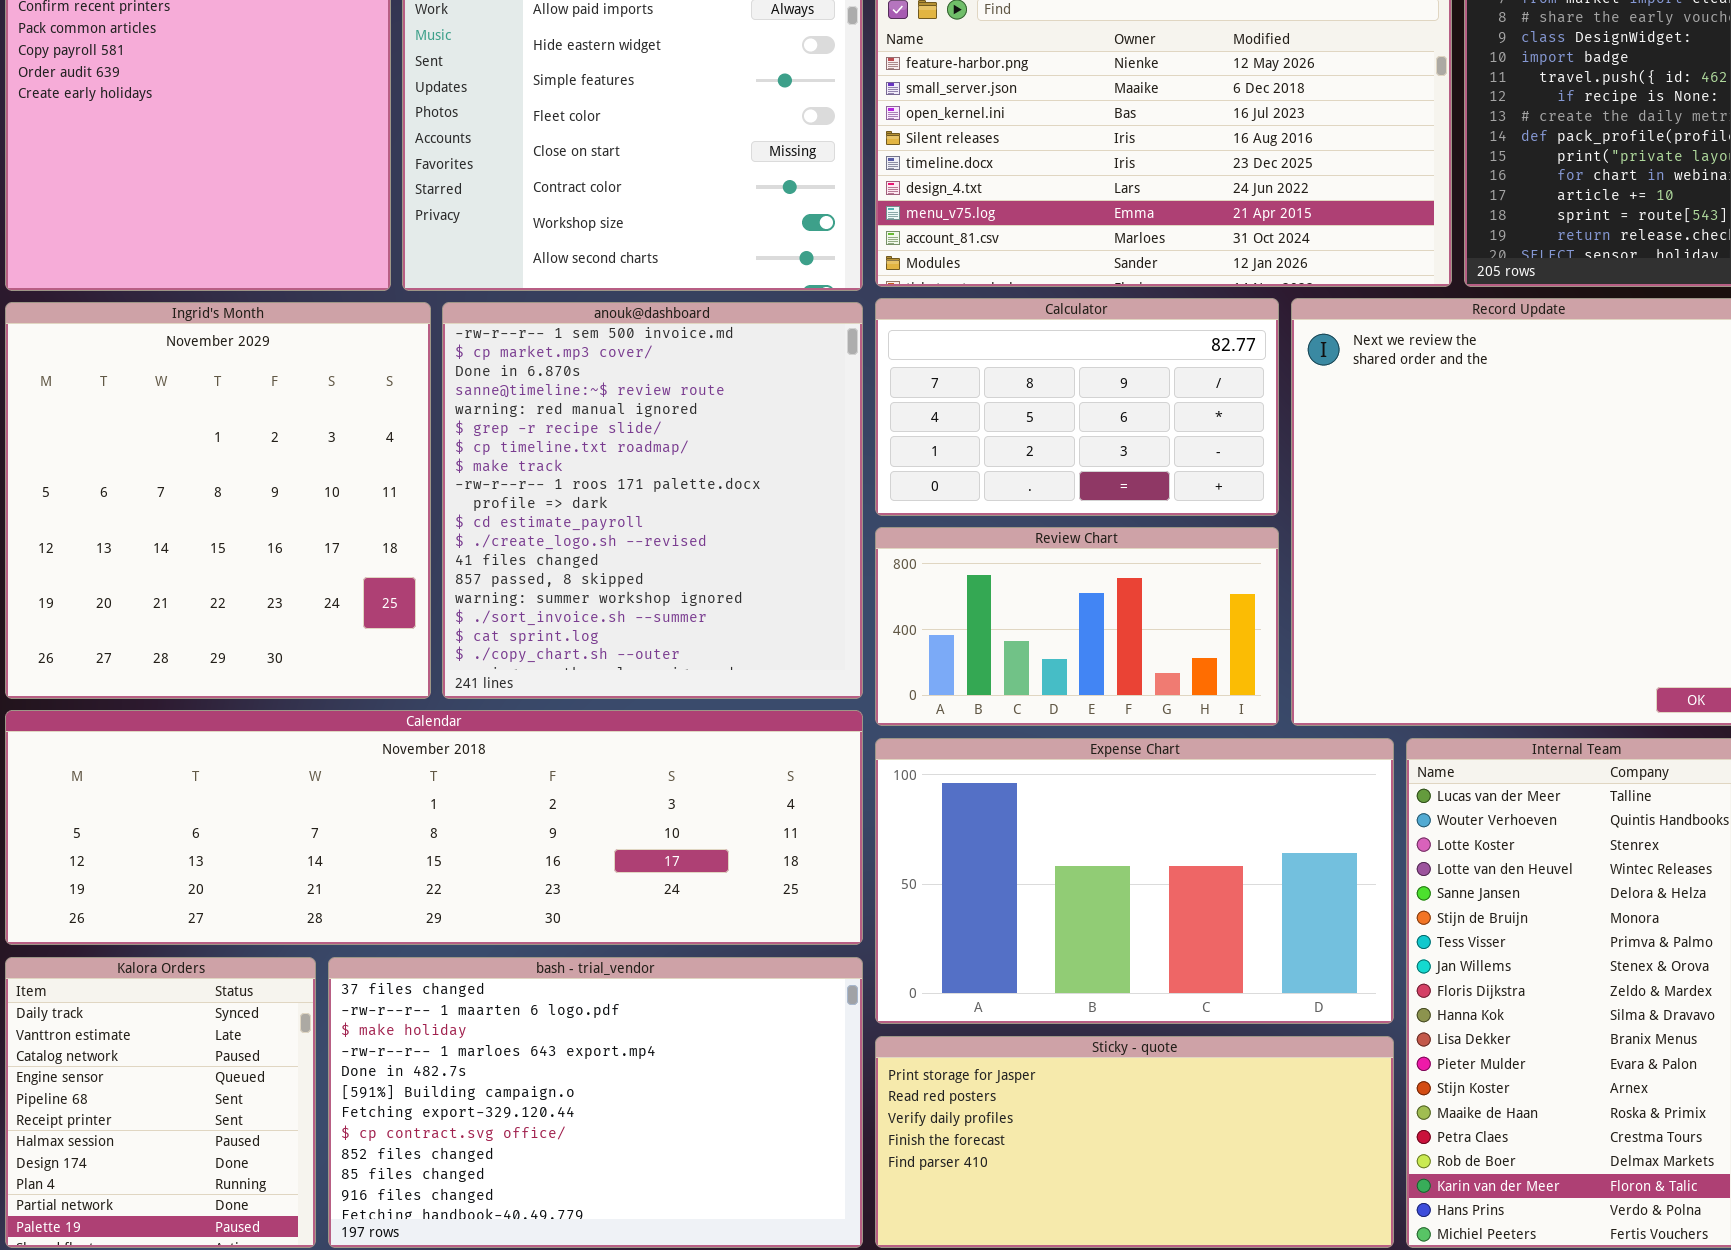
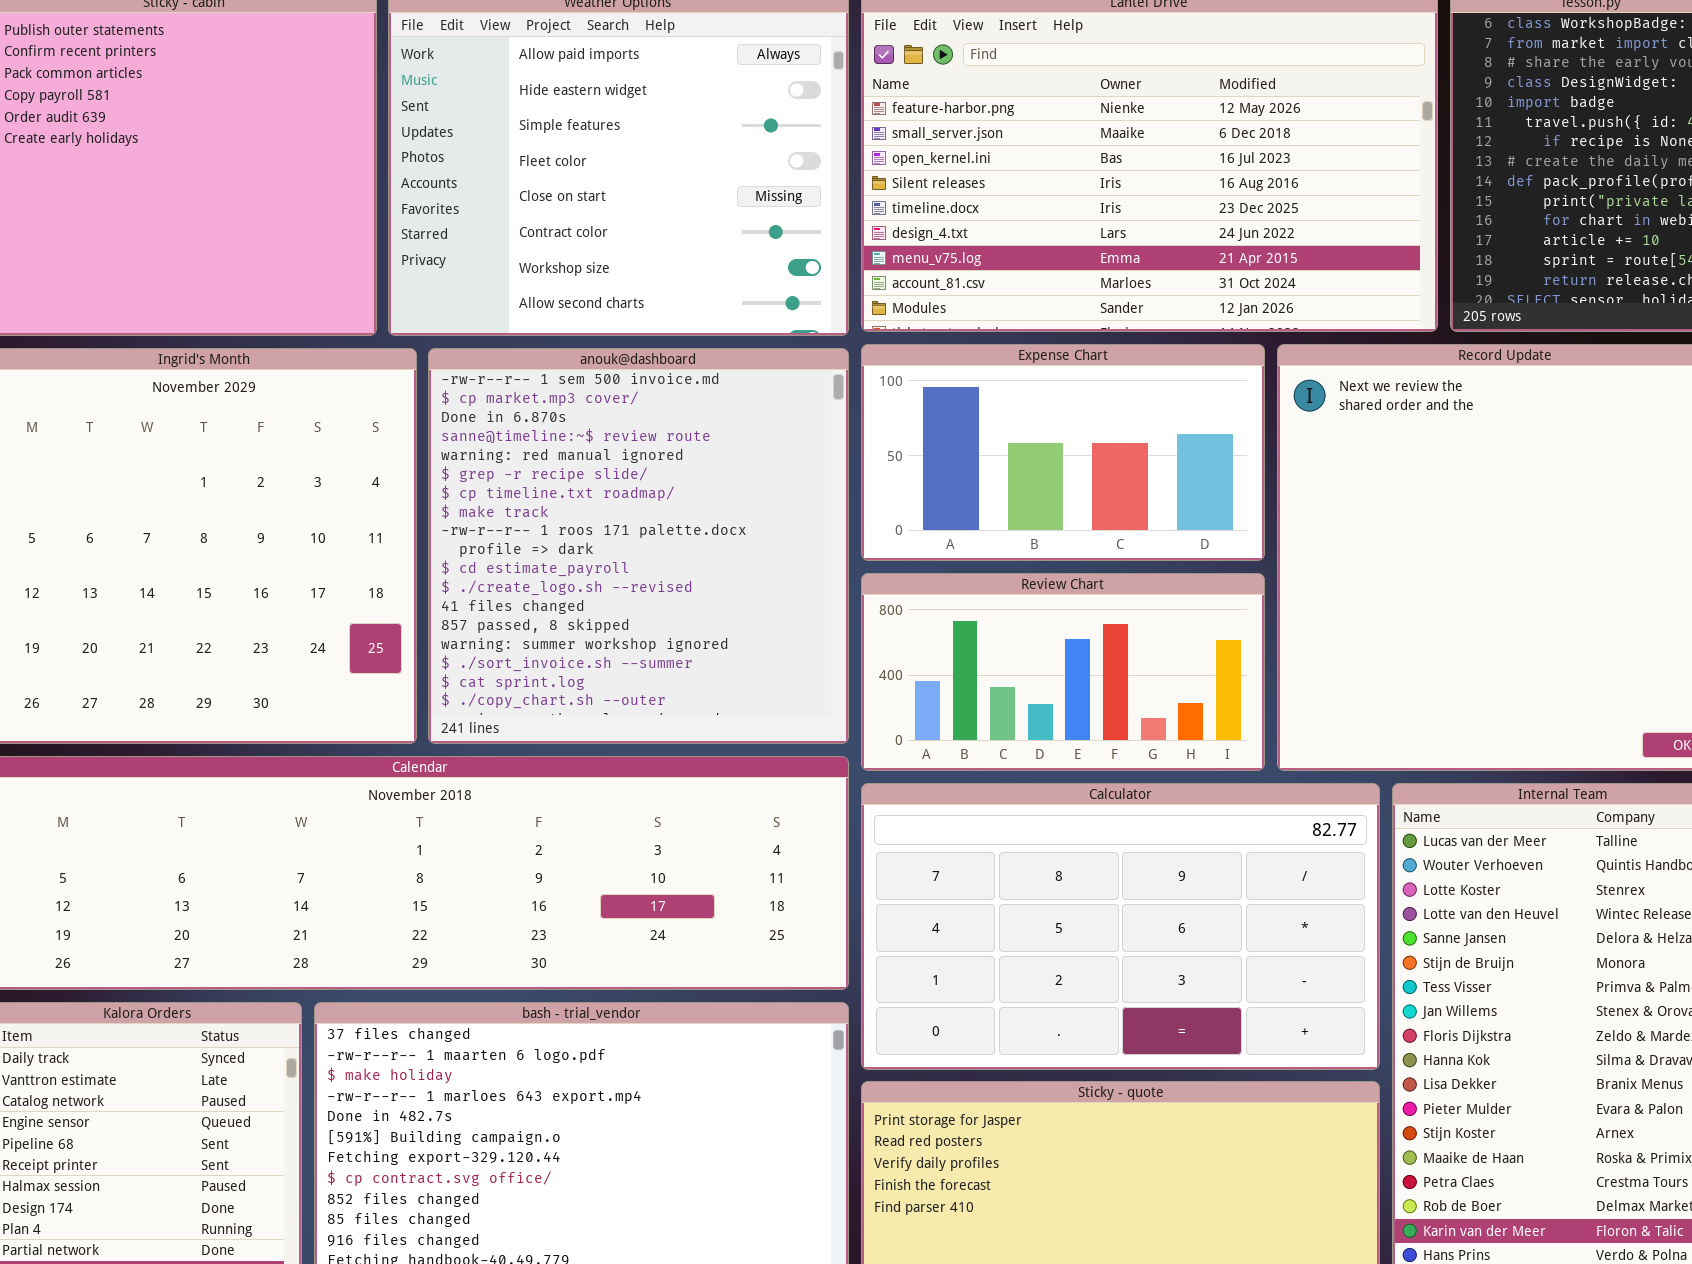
Calculator: [875,298,1279,516] -> [861,783,1380,1070], moved, resized
Expense Chart: [875,738,1394,1024] -> [861,344,1265,561], moved, resized

